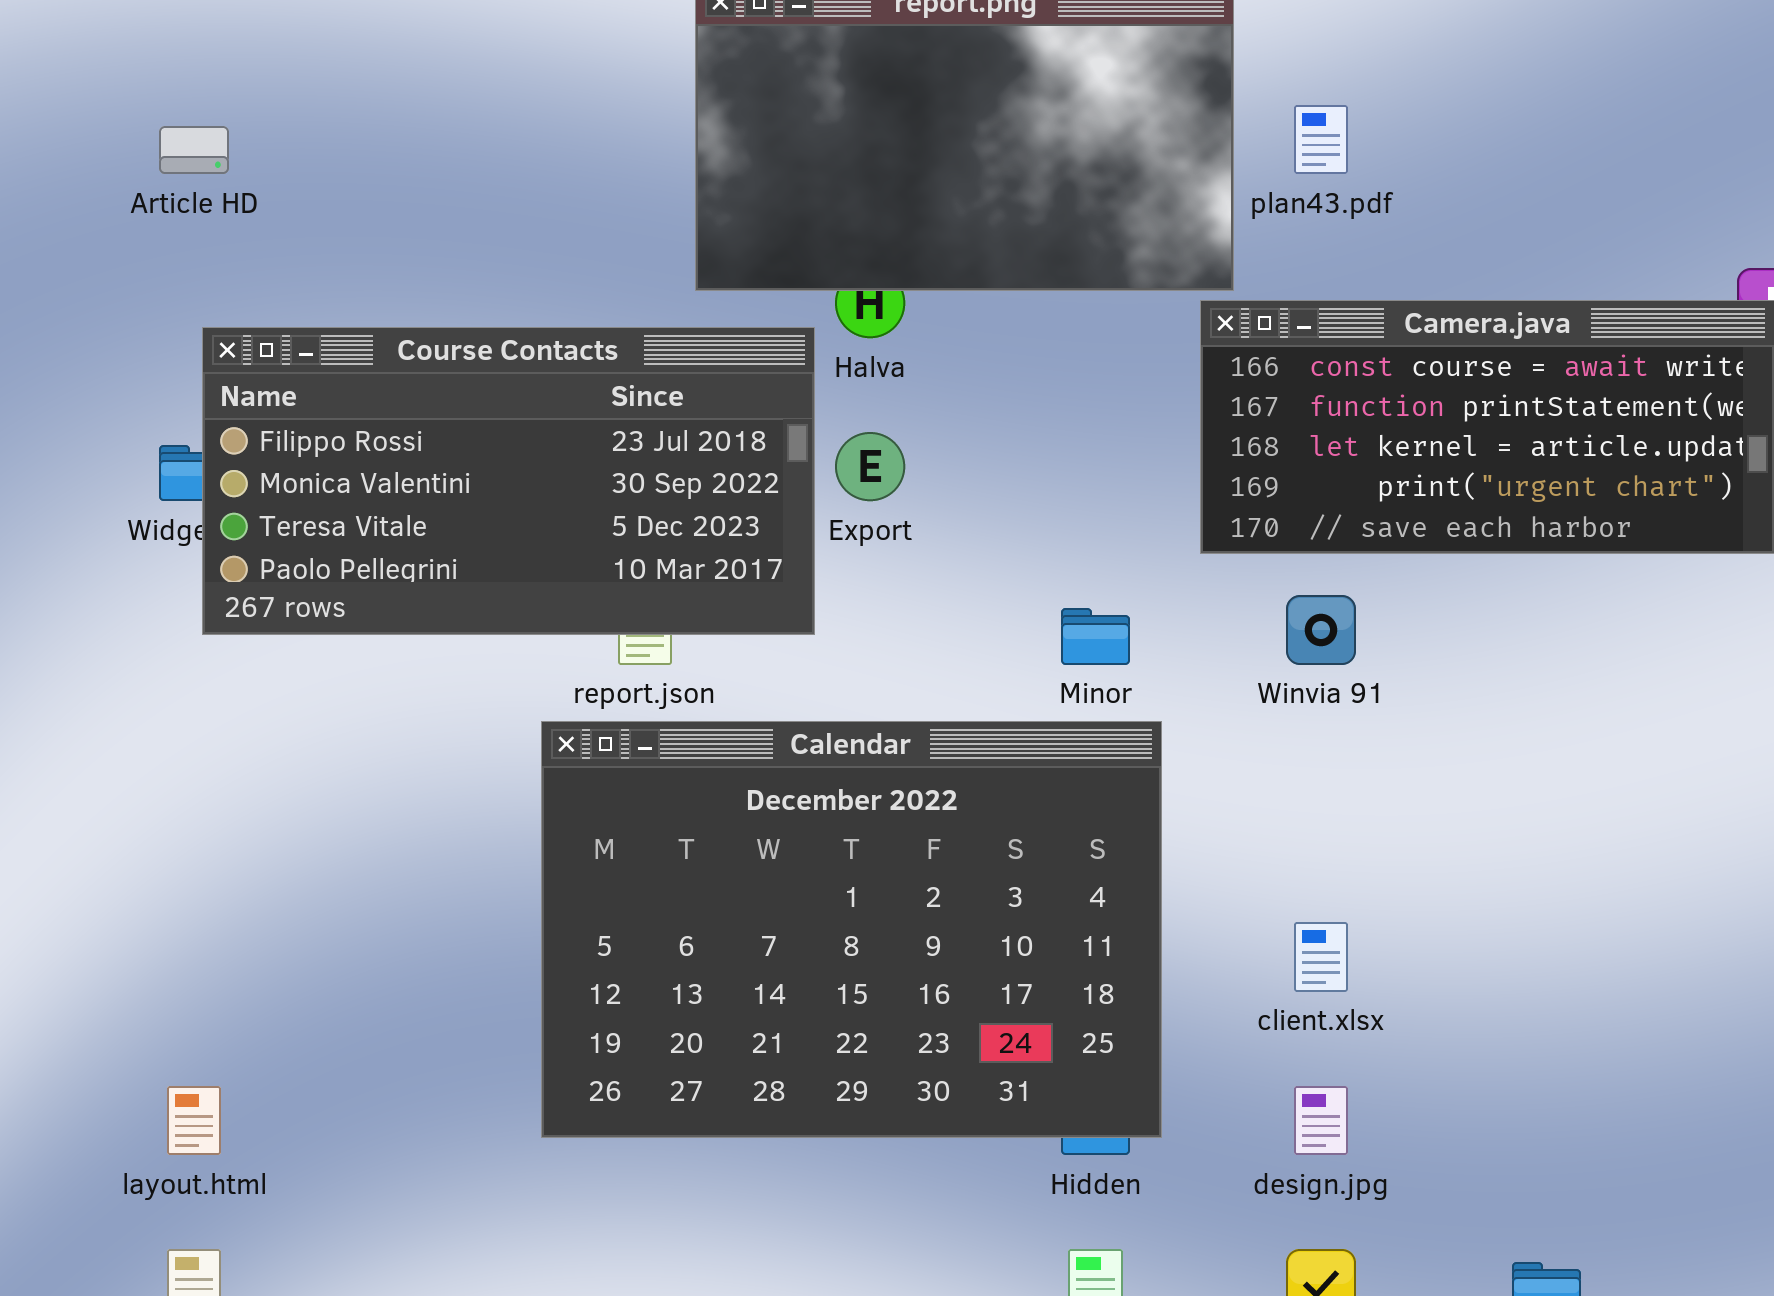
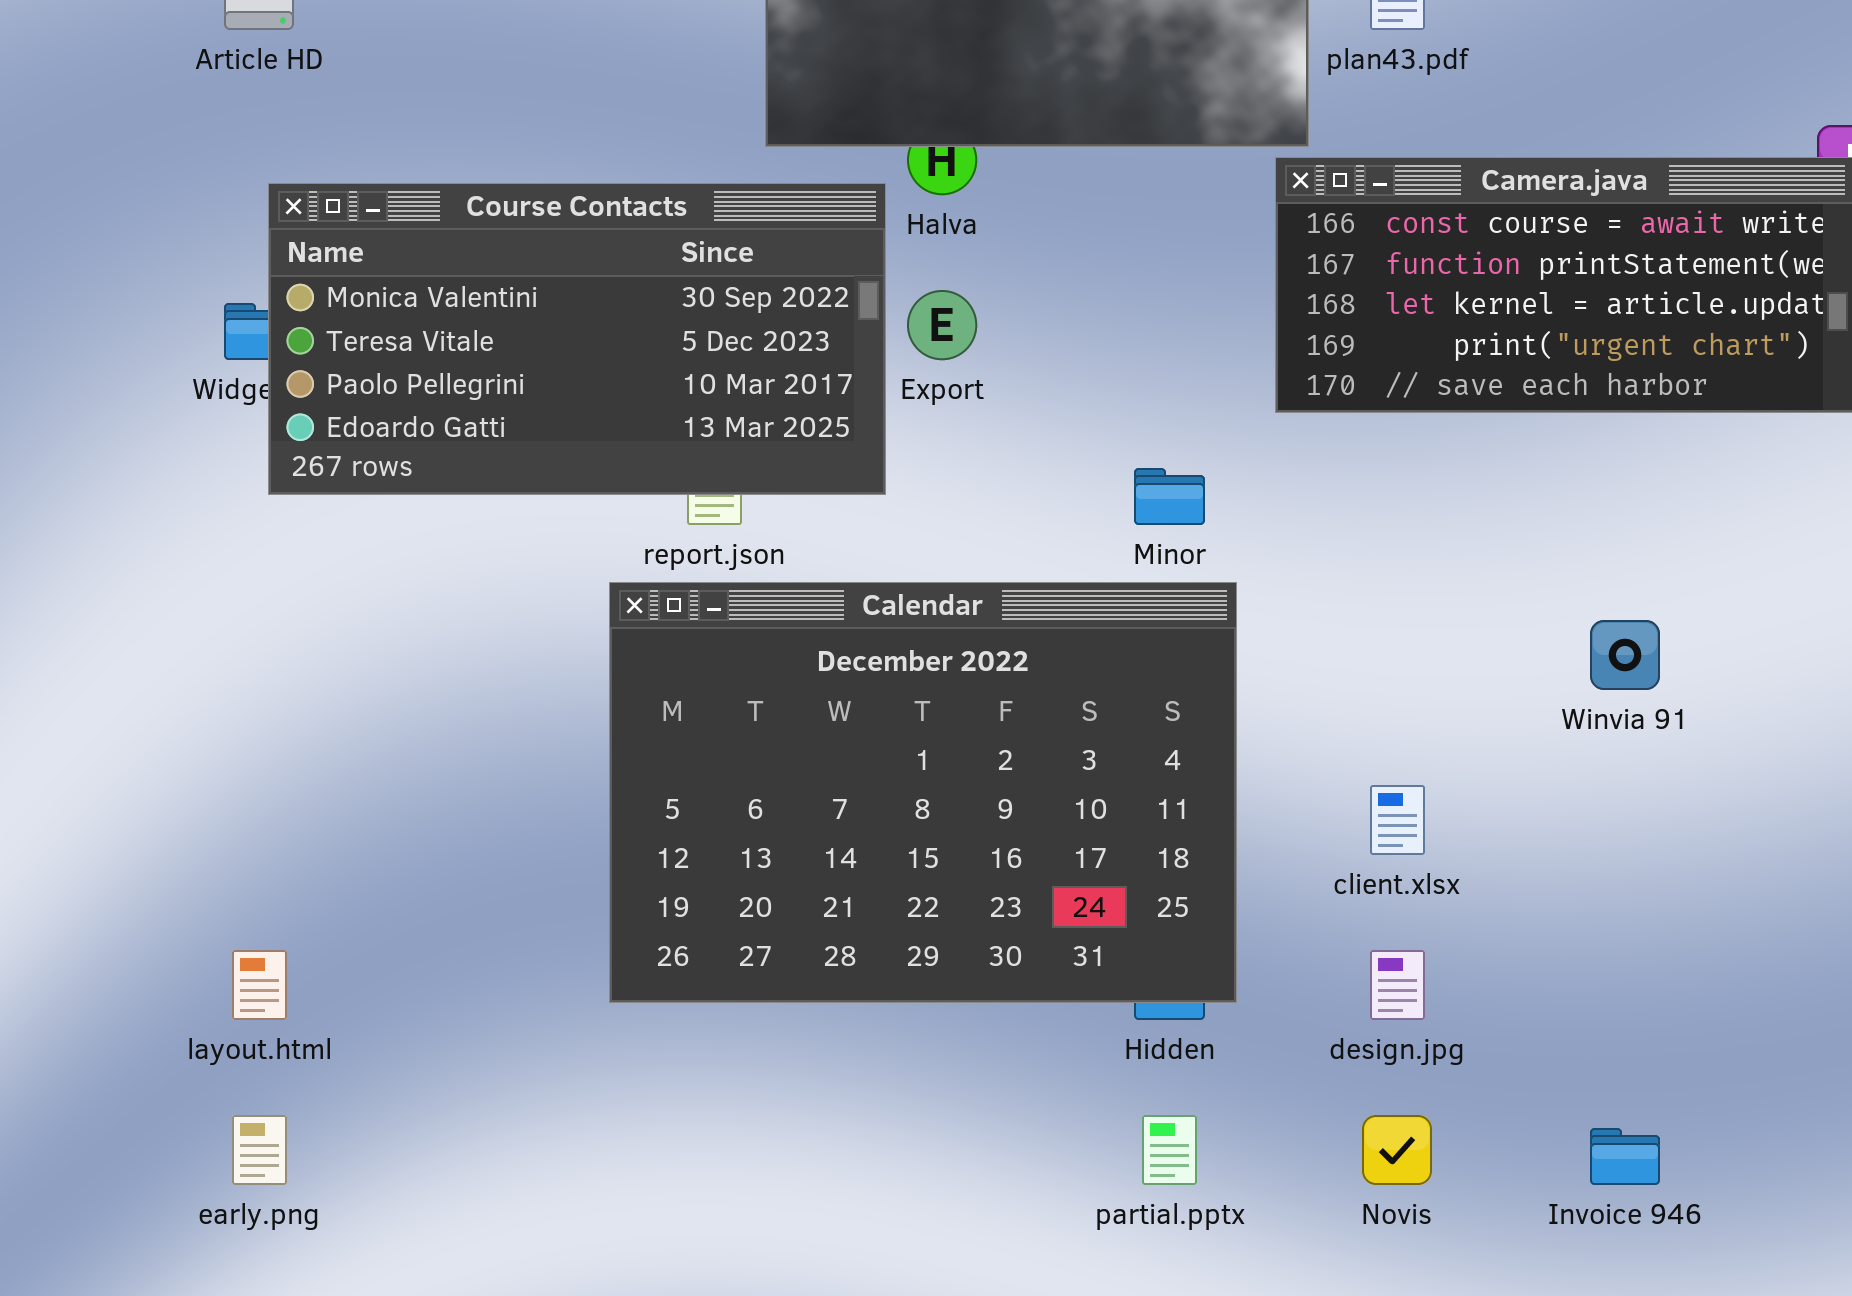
Course Contacts: [202,327,815,635] -> [268,183,886,495], scrolled down 1 row
Winvia 91: [1286,595,1356,665] -> [1590,620,1660,690], moved

